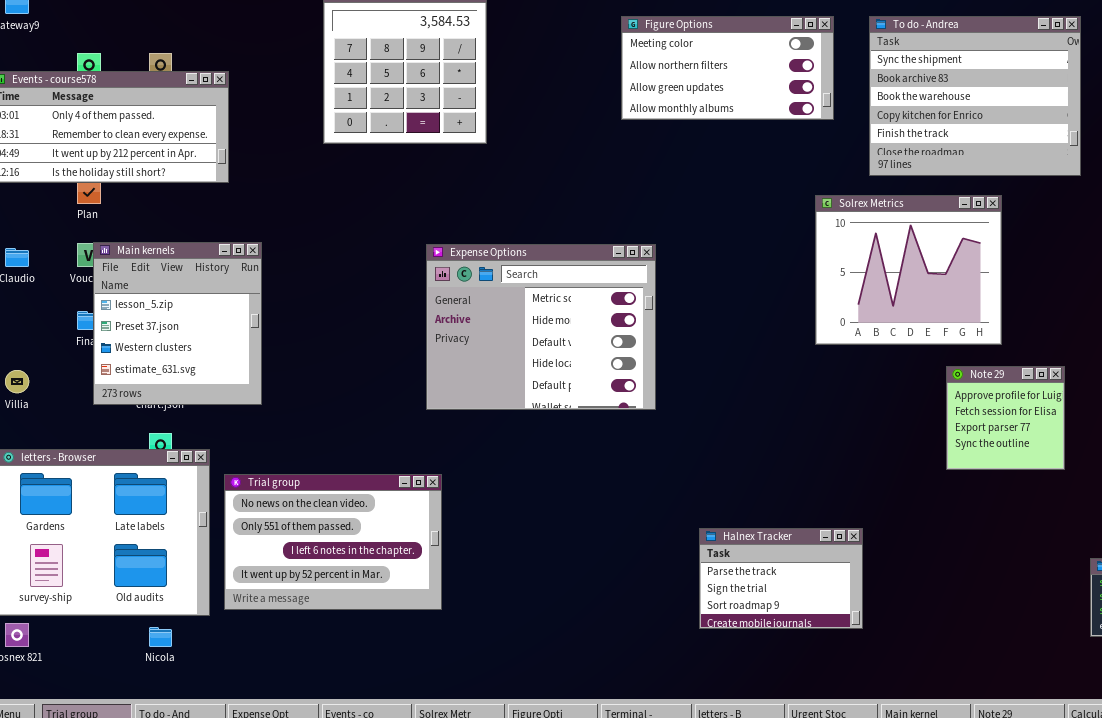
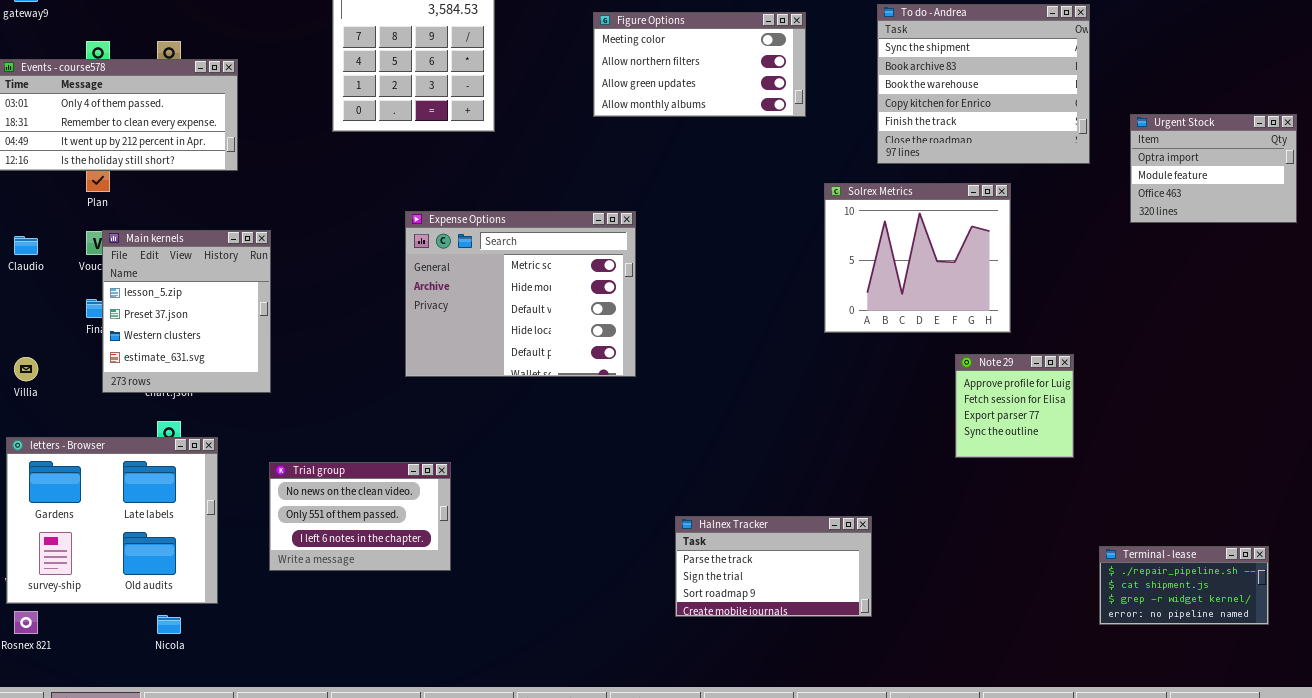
Figure Options: [621,16,834,120] -> [593,12,806,117], moved
Expense Options: [426,244,656,410] -> [405,211,636,377], moved
Trial group: [224,474,442,610] -> [269,462,451,571], resized
Halnex Tracker: [699,528,863,629] -> [675,516,872,617], resized

